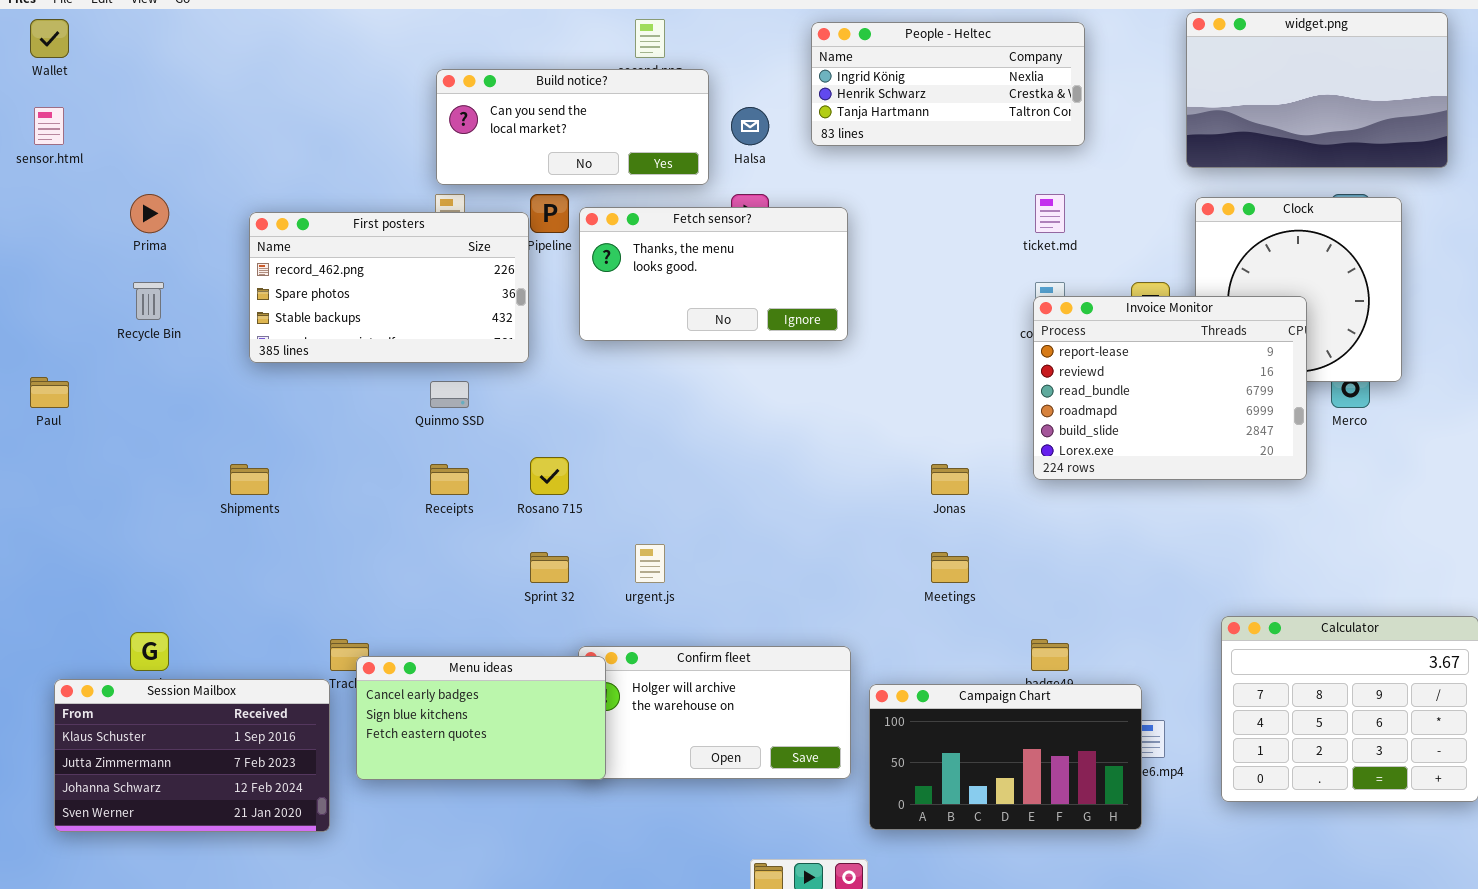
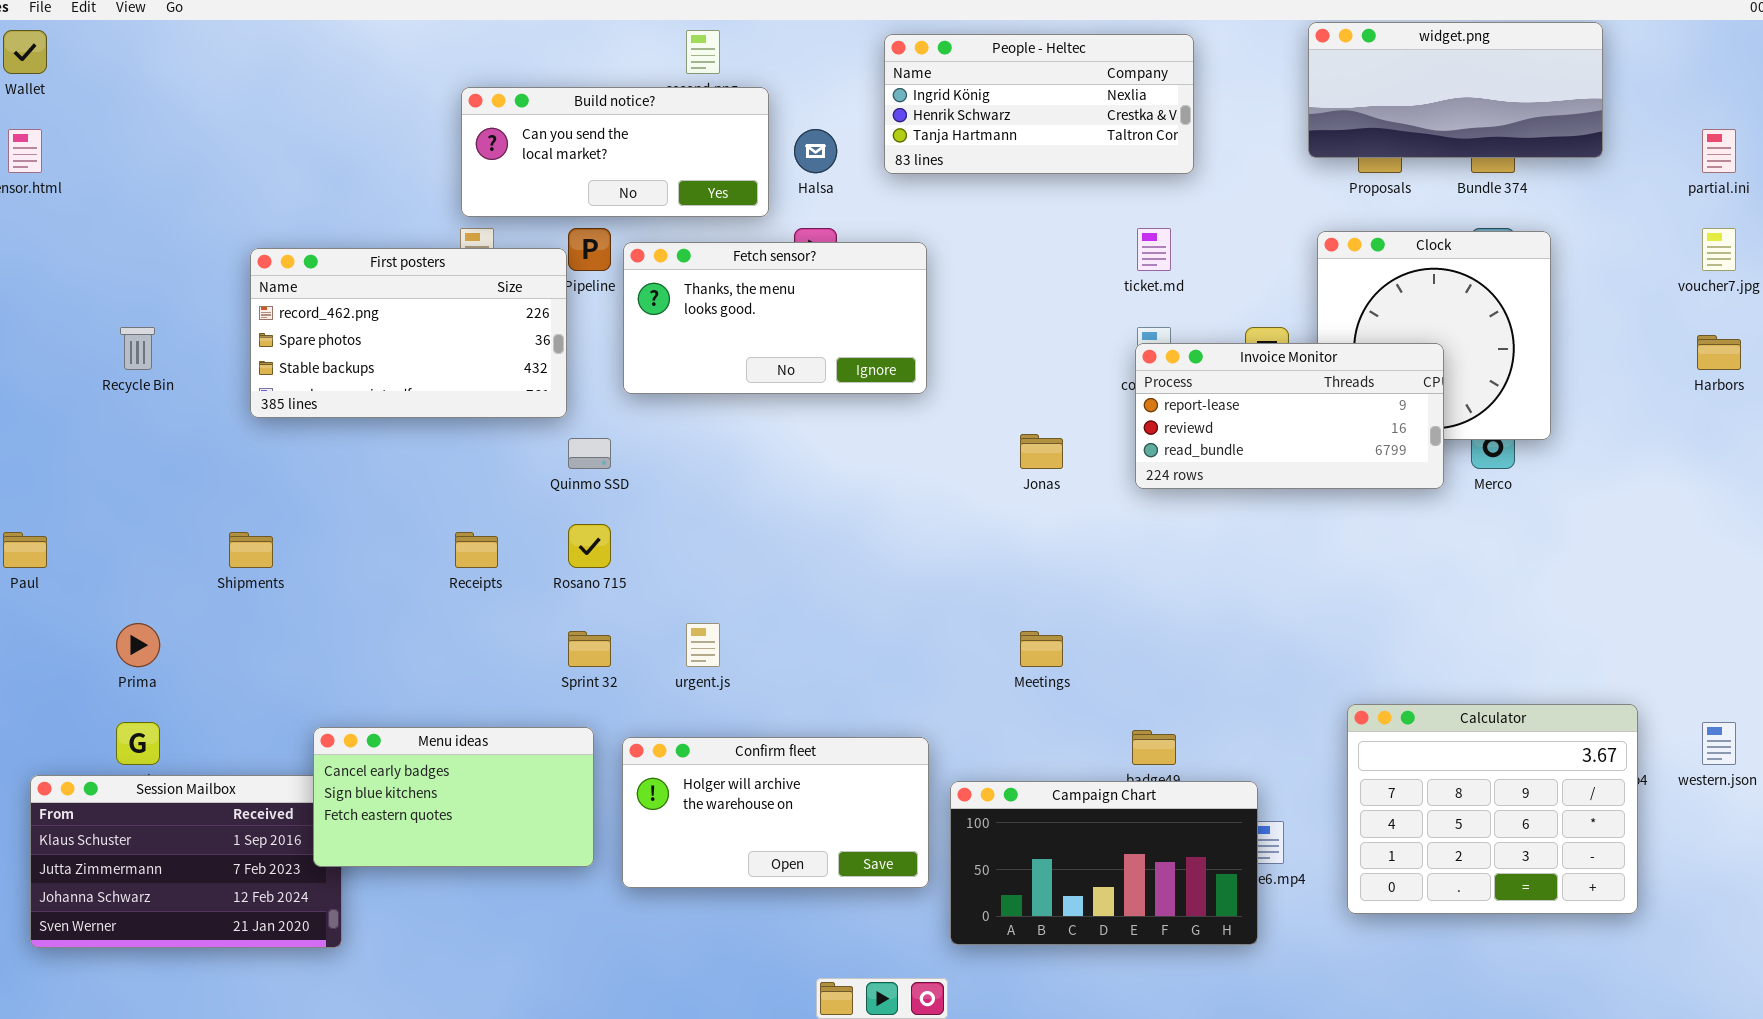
widget.png: [1186,12,1448,168] -> [1308,22,1603,158], resized
Prima: [130,194,169,233] -> [116,623,160,667], moved
Invoice Monitor: [1033,296,1307,480] -> [1135,343,1444,489], resized
Paul: [30,377,69,408] -> [3,532,47,568], moved
Quinmo SSD: [430,381,469,408] -> [568,438,611,469], moved
Jonas: [931,464,969,495] -> [1020,434,1063,469], moved
Menu ideas: [356,656,606,780] -> [313,727,594,867], moved

